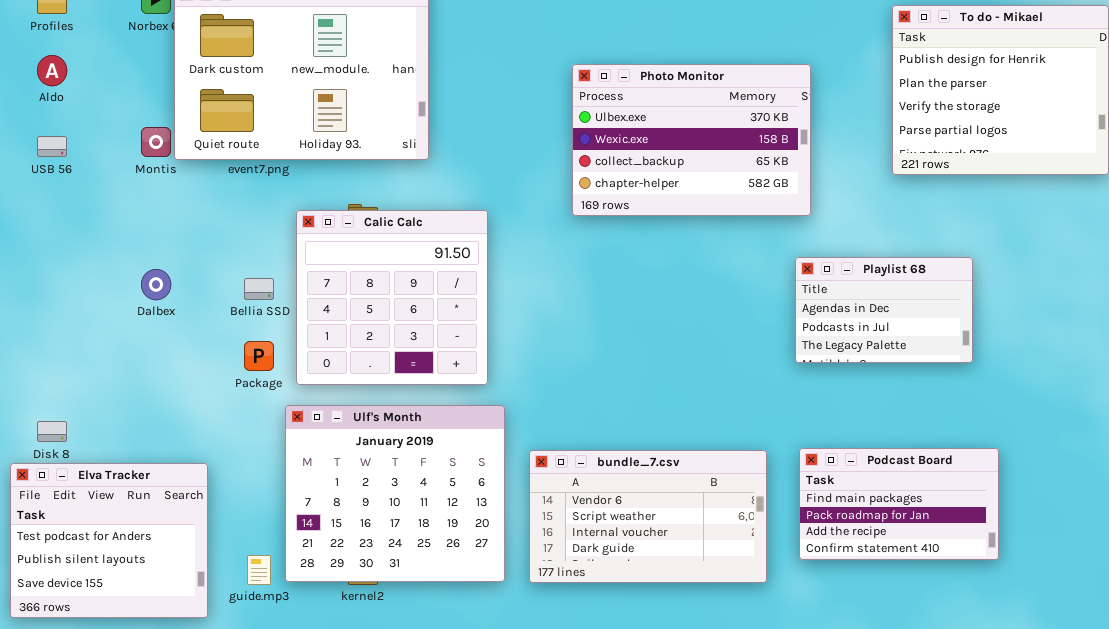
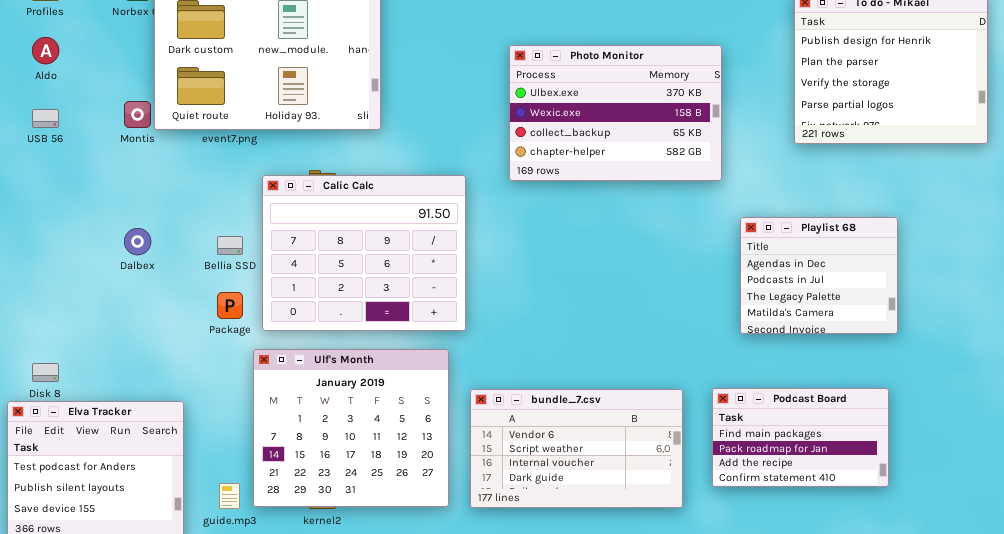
Calic Calc: [296,210,488,385] -> [262,175,466,331], resized
Playlist 68: [795,257,973,363] -> [740,217,898,334], moved, resized

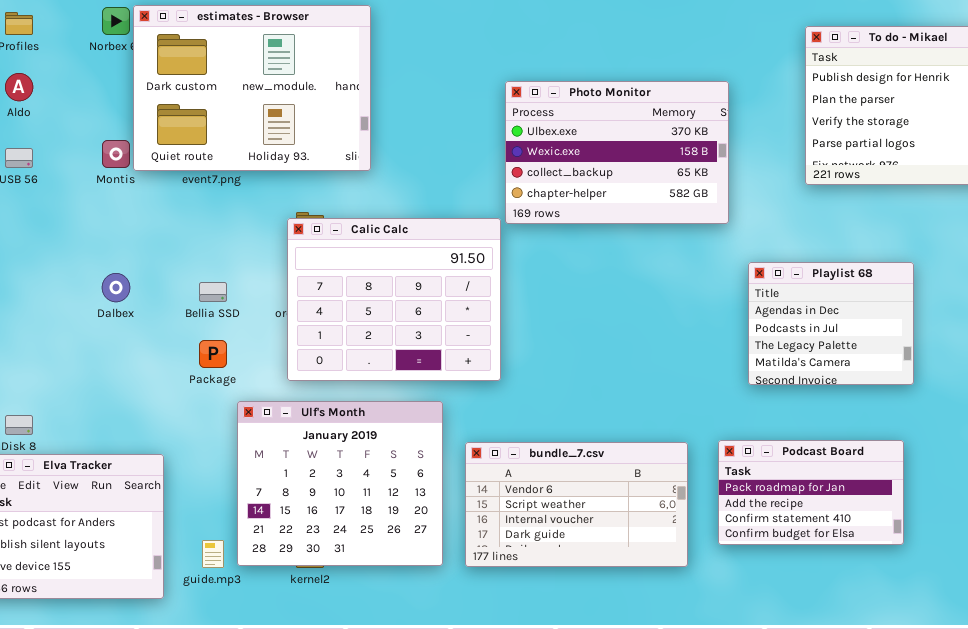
Calic Calc: [262,175,466,331] -> [287,218,501,381], moved
Podcast Board: [712,388,889,487] -> [718,440,904,545], scrolled down 1 row

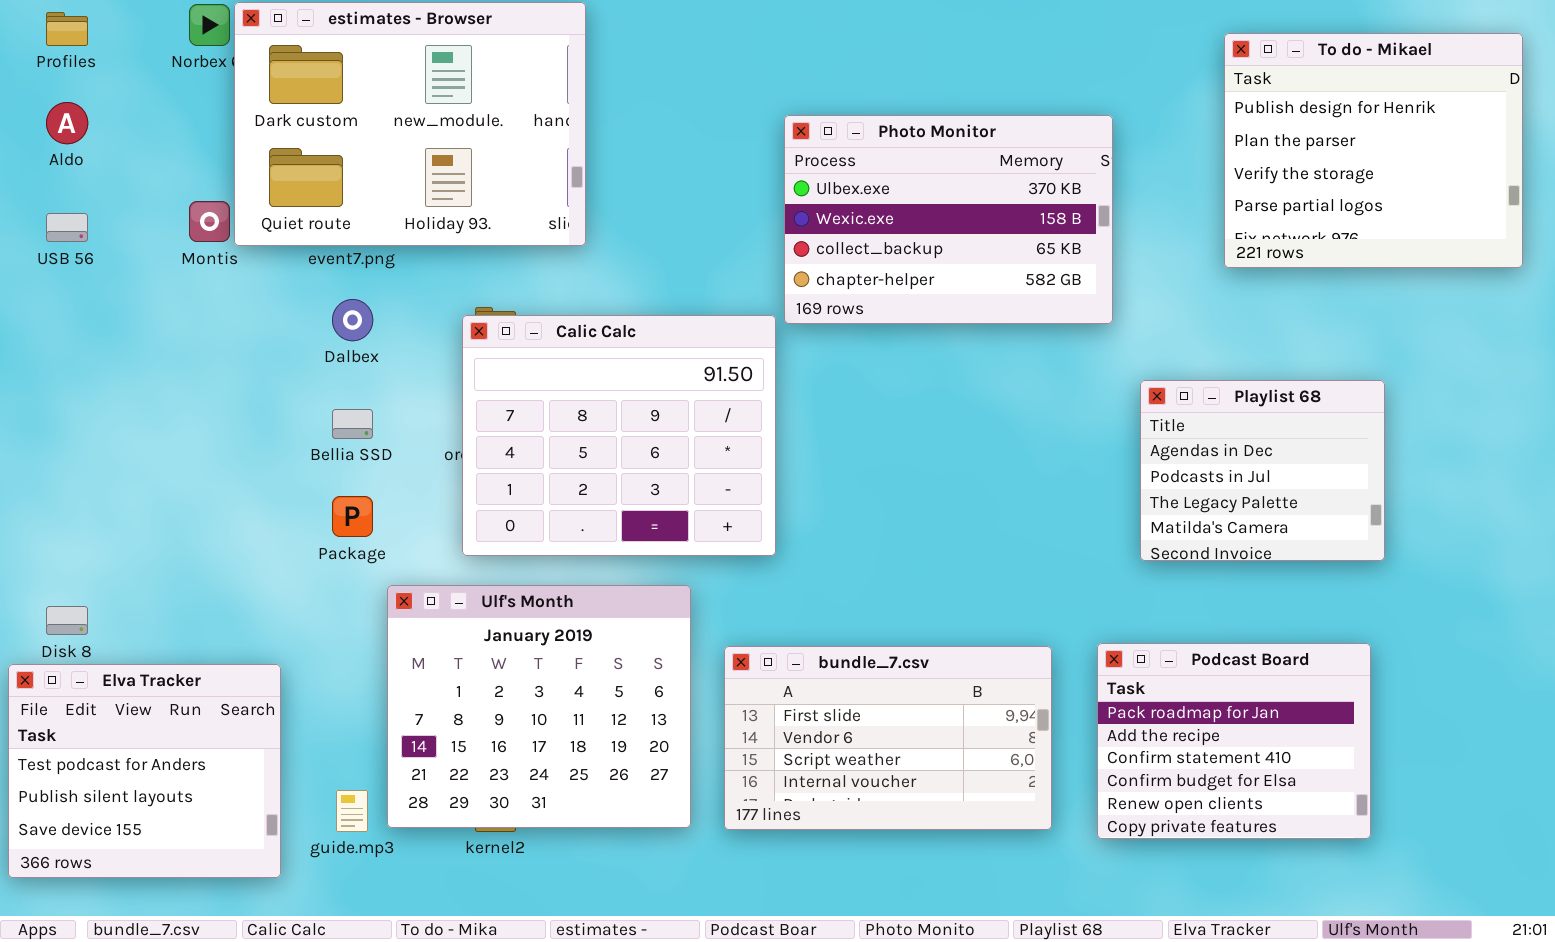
Dalbex: [102,273,130,302] -> [332,299,373,341], moved
Podcast Board: [718,440,904,545] -> [1097,643,1371,839], resized
bundle_7.csv: [465,442,688,567] -> [724,646,1052,830], scrolled up 1 row

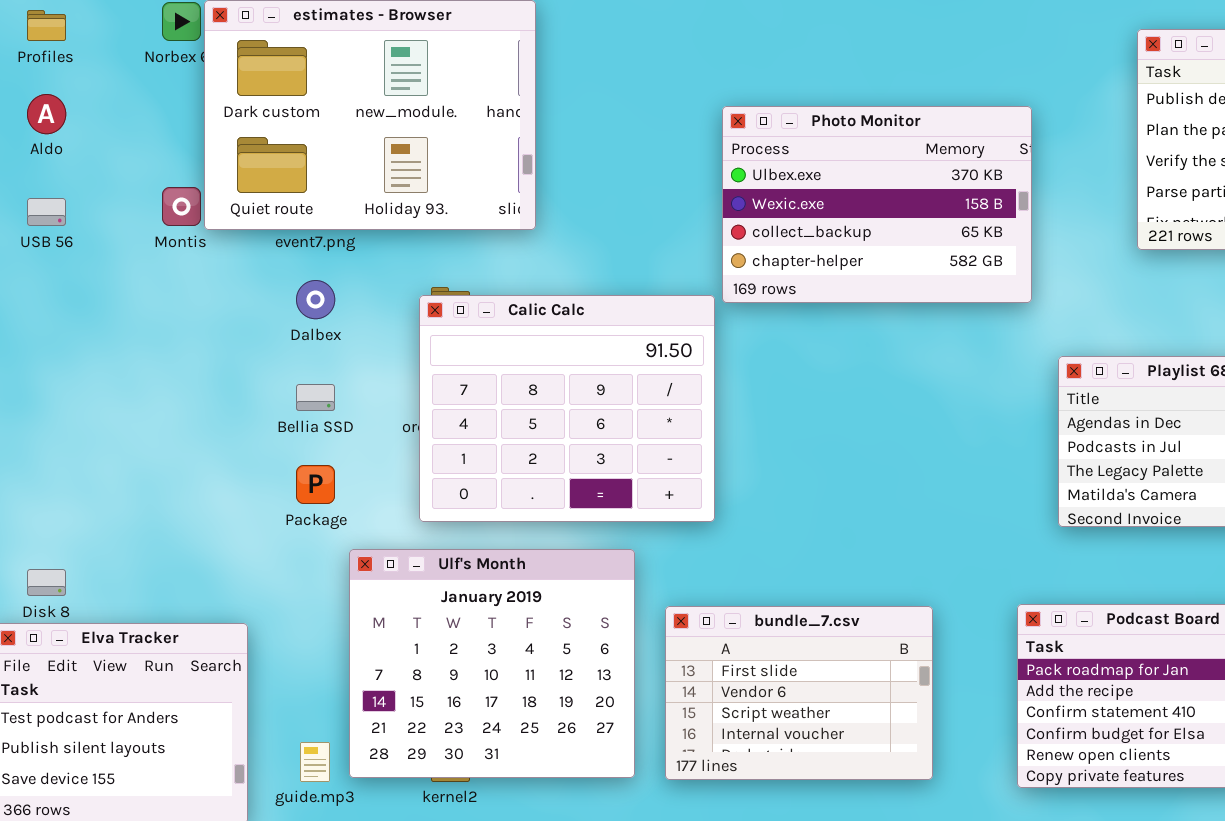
bundle_7.csv: [724,646,1052,830] -> [665,606,933,780], resized

